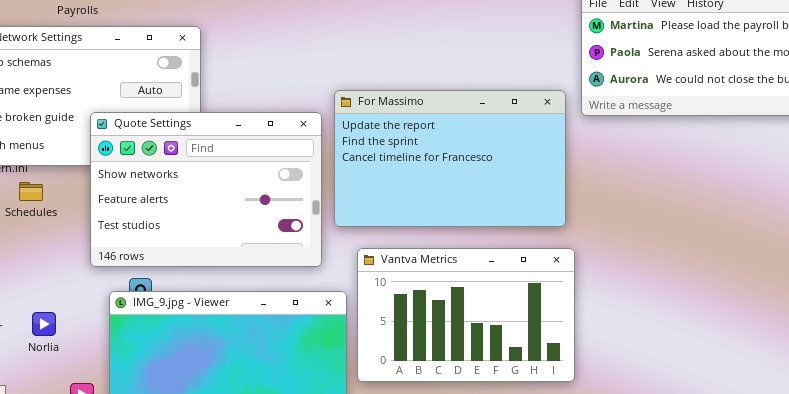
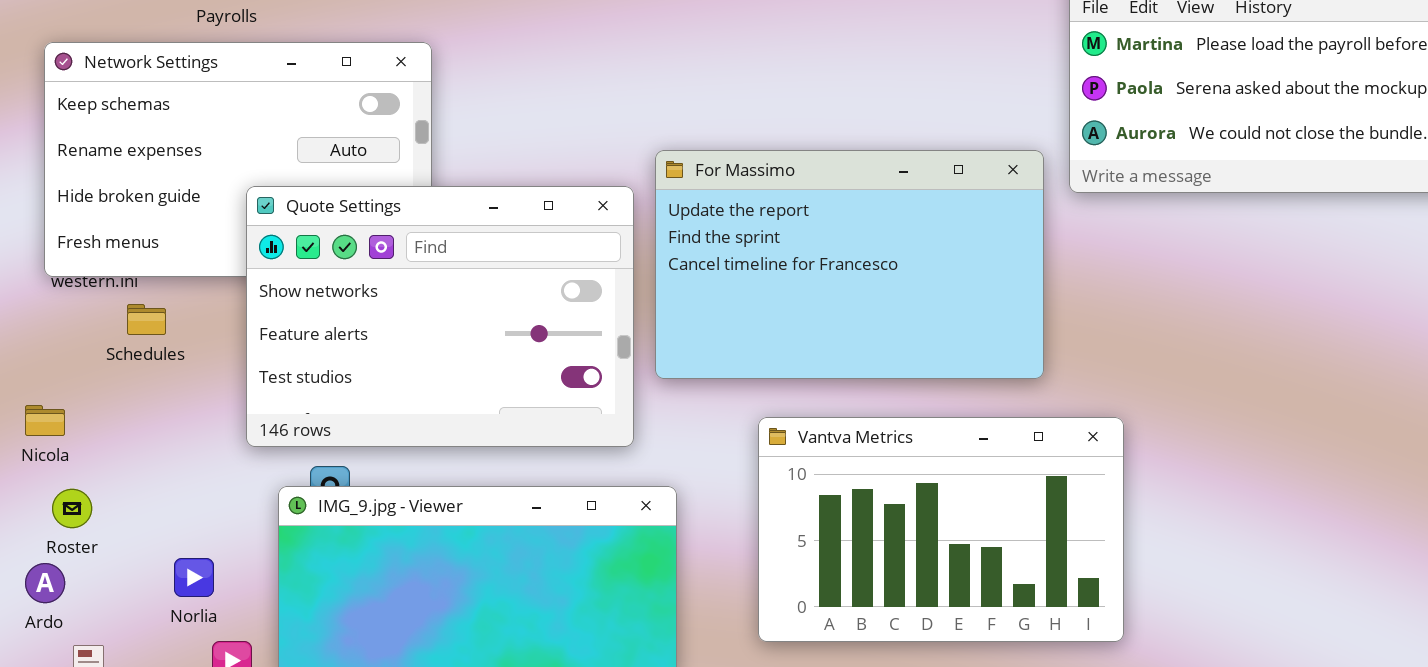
Vantva Metrics: [357,248,575,382] -> [758,417,1124,642], moved
Norlia: [32,312,56,336] -> [174,558,214,597], moved

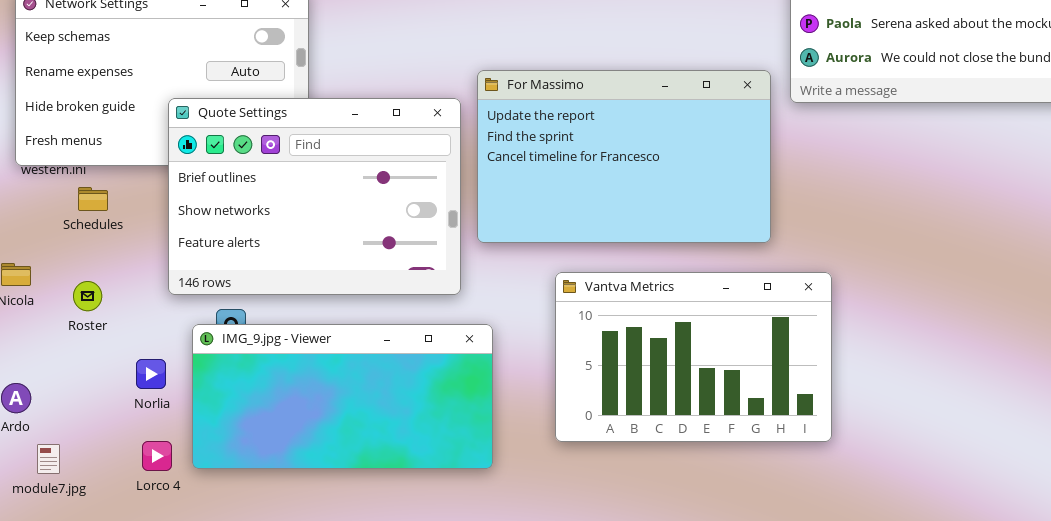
Quote Settings: [246,186,634,447] -> [168,98,461,295], scrolled up 1 row
Roster: [52,489,92,528] -> [73,281,102,311], moved
Norlia: [174,558,214,597] -> [136,359,166,389], moved

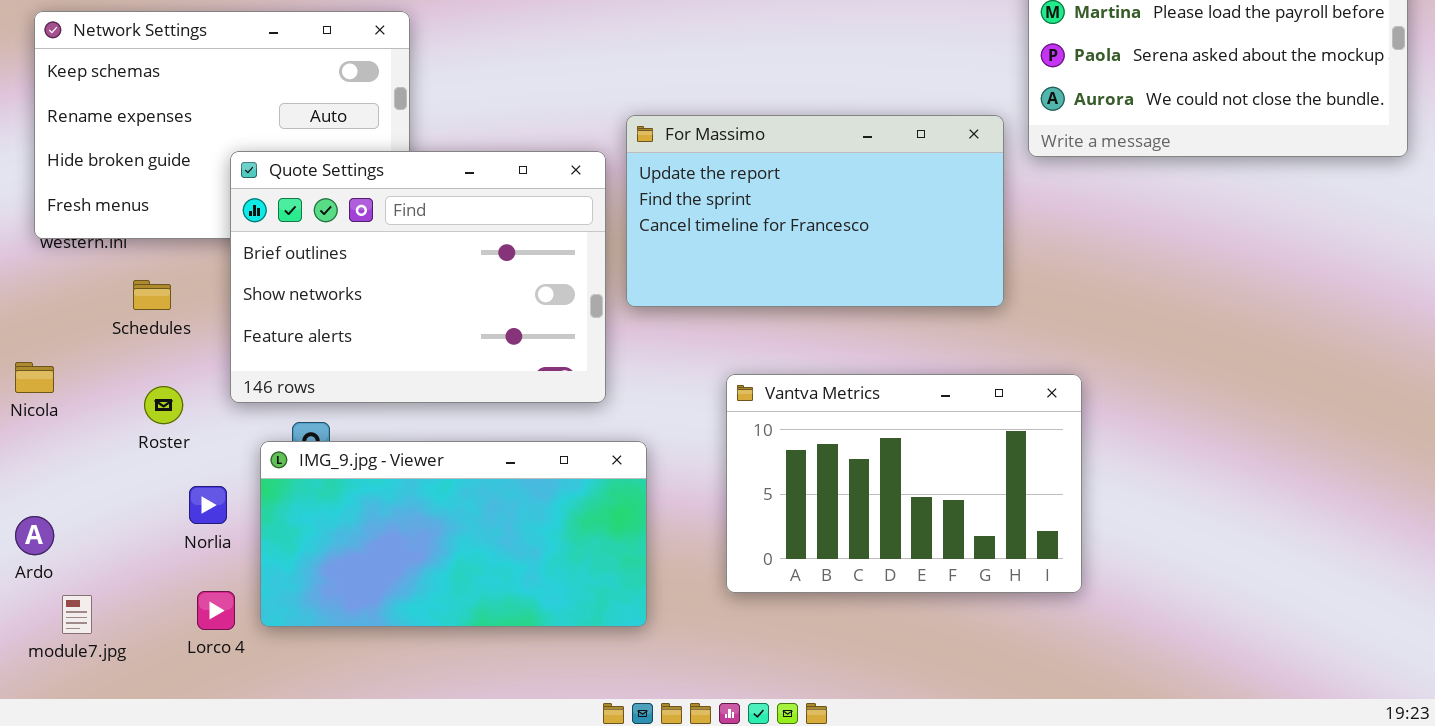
For Massimo: [477,70,771,243] -> [626,115,1004,307], resized
Schedules: [78,187,108,211] -> [133,280,171,310], moved
Roster: [73,281,102,311] -> [144,386,183,424], moved

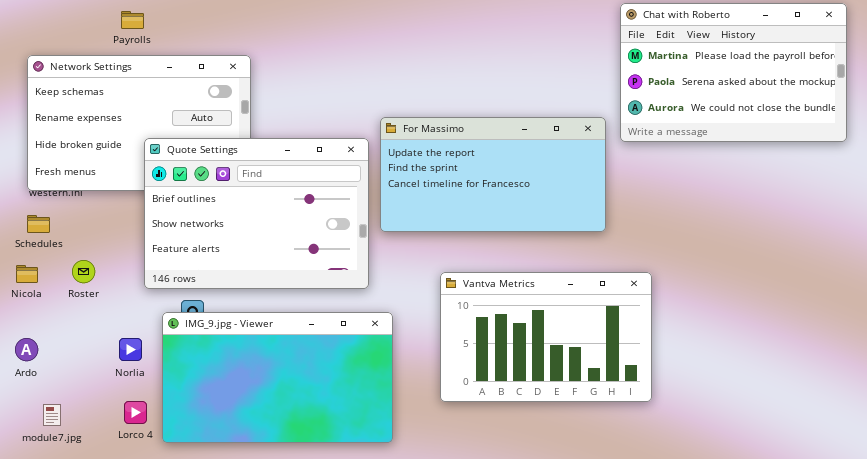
Schedules: [133,280,171,310] -> [27,215,50,233], moved
Roster: [144,386,183,424] -> [72,260,95,283], moved
IMG_9.jpg - Viewer: [260,441,647,627] -> [162,312,393,443], resized
Ardo: [15,516,54,555] -> [15,338,38,361], moved

